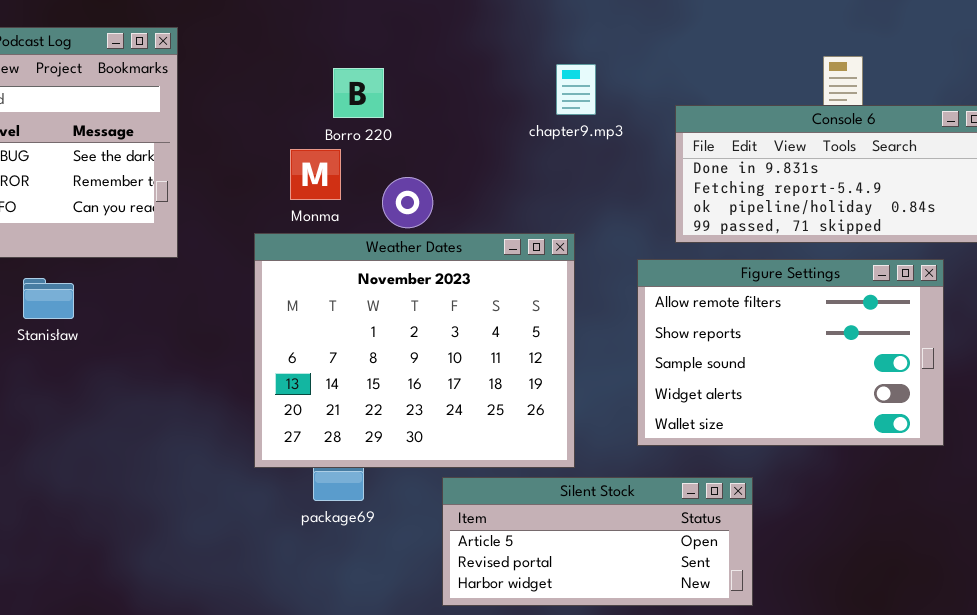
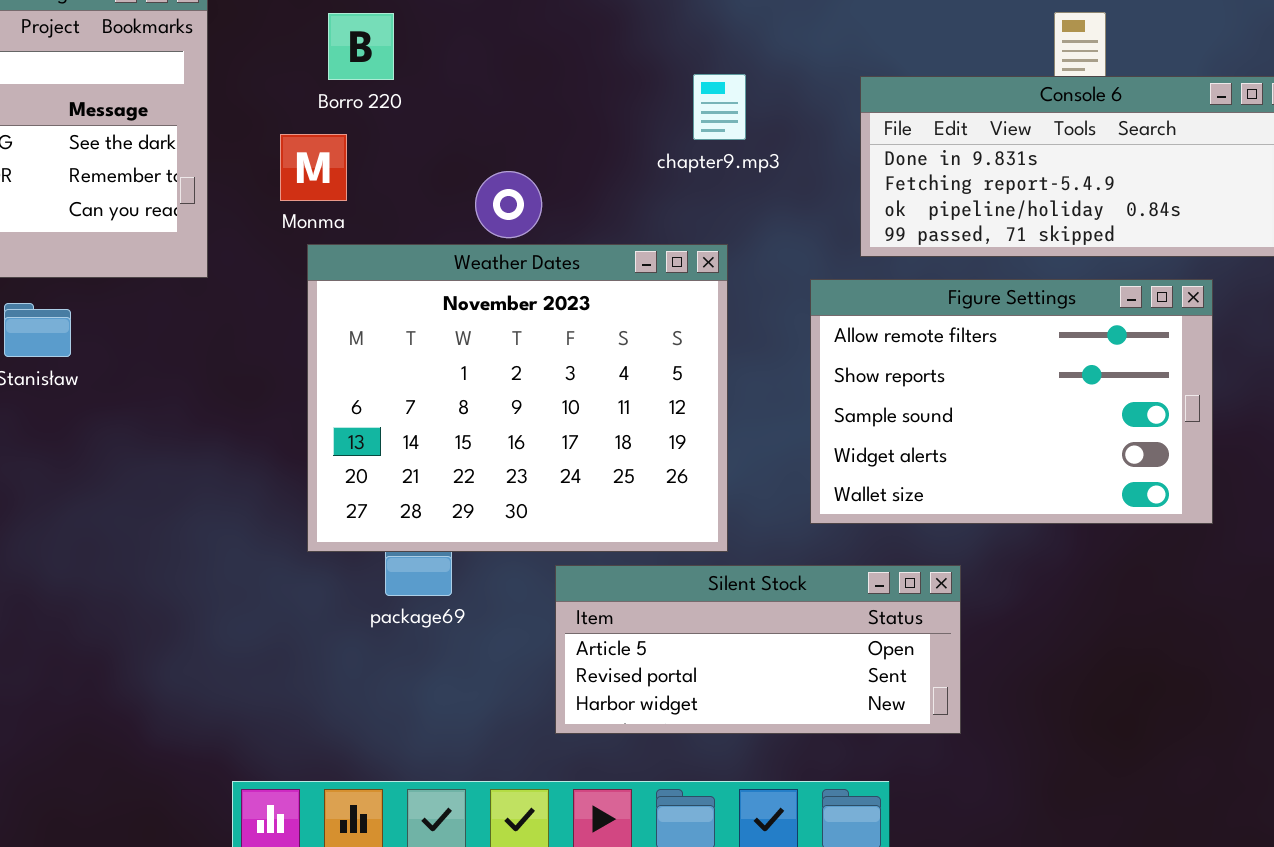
chapter9.mp3: [556,64,596,115] -> [693,74,746,140], moved
Borro 220: [333,68,384,118] -> [328,13,394,80], moved
Monma: [290,149,341,200] -> [280,134,347,201], moved

